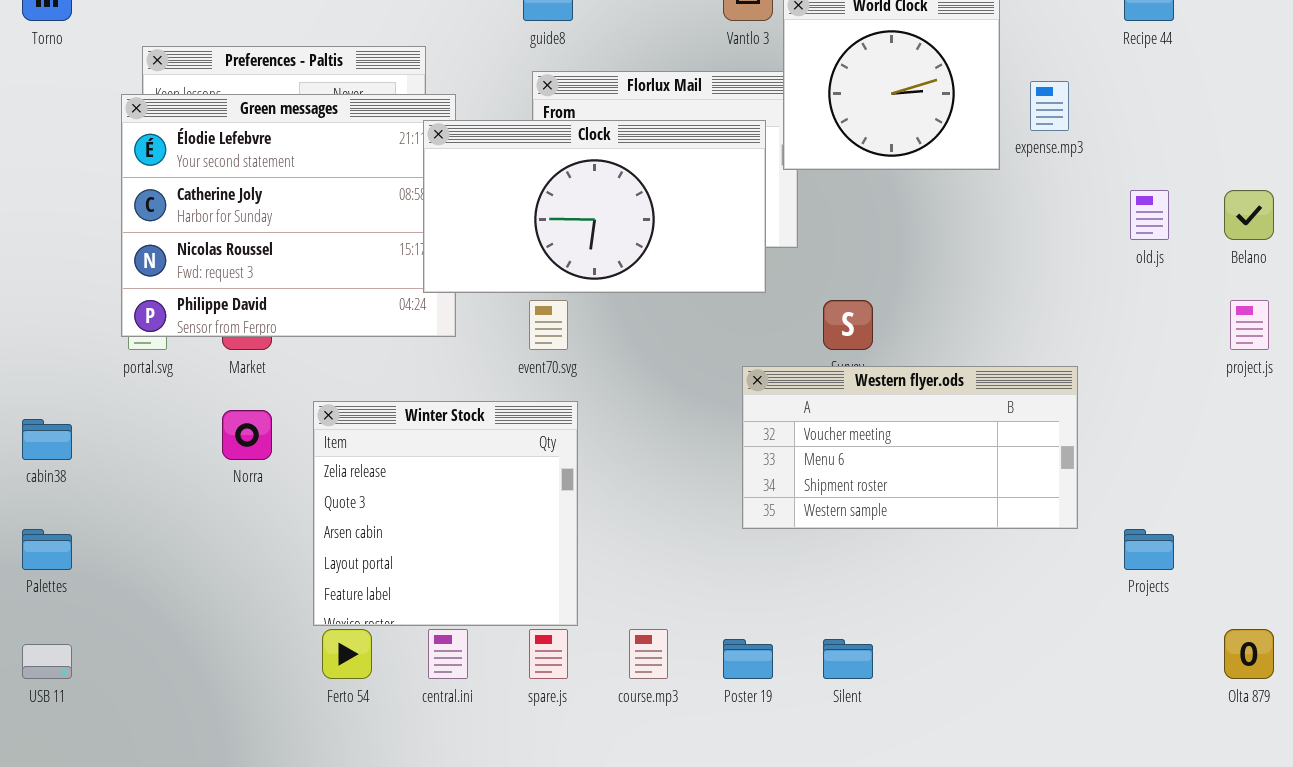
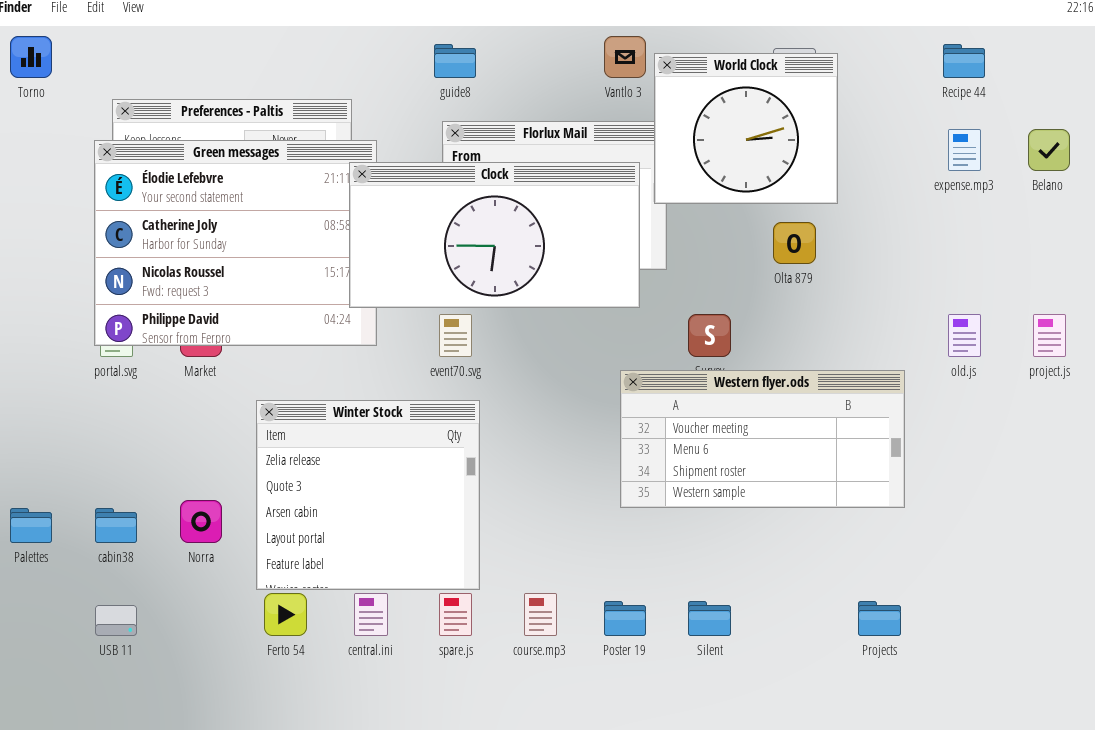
expense.mp3: [1030,81,1069,131] -> [948,129,981,171], moved
old.js: [1130,190,1169,240] -> [948,314,981,357], moved
Belano: [1224,190,1274,240] -> [1028,129,1070,171], moved
Norra: [222,410,272,460] -> [180,500,222,543], moved
cabin38: [22,419,72,460] -> [95,508,137,543], moved
Projects: [1124,529,1174,570] -> [858,601,901,636], moved
Olta 879: [1224,629,1274,679] -> [773,222,816,264], moved
USB 11: [22,644,72,679] -> [95,605,137,636], moved

